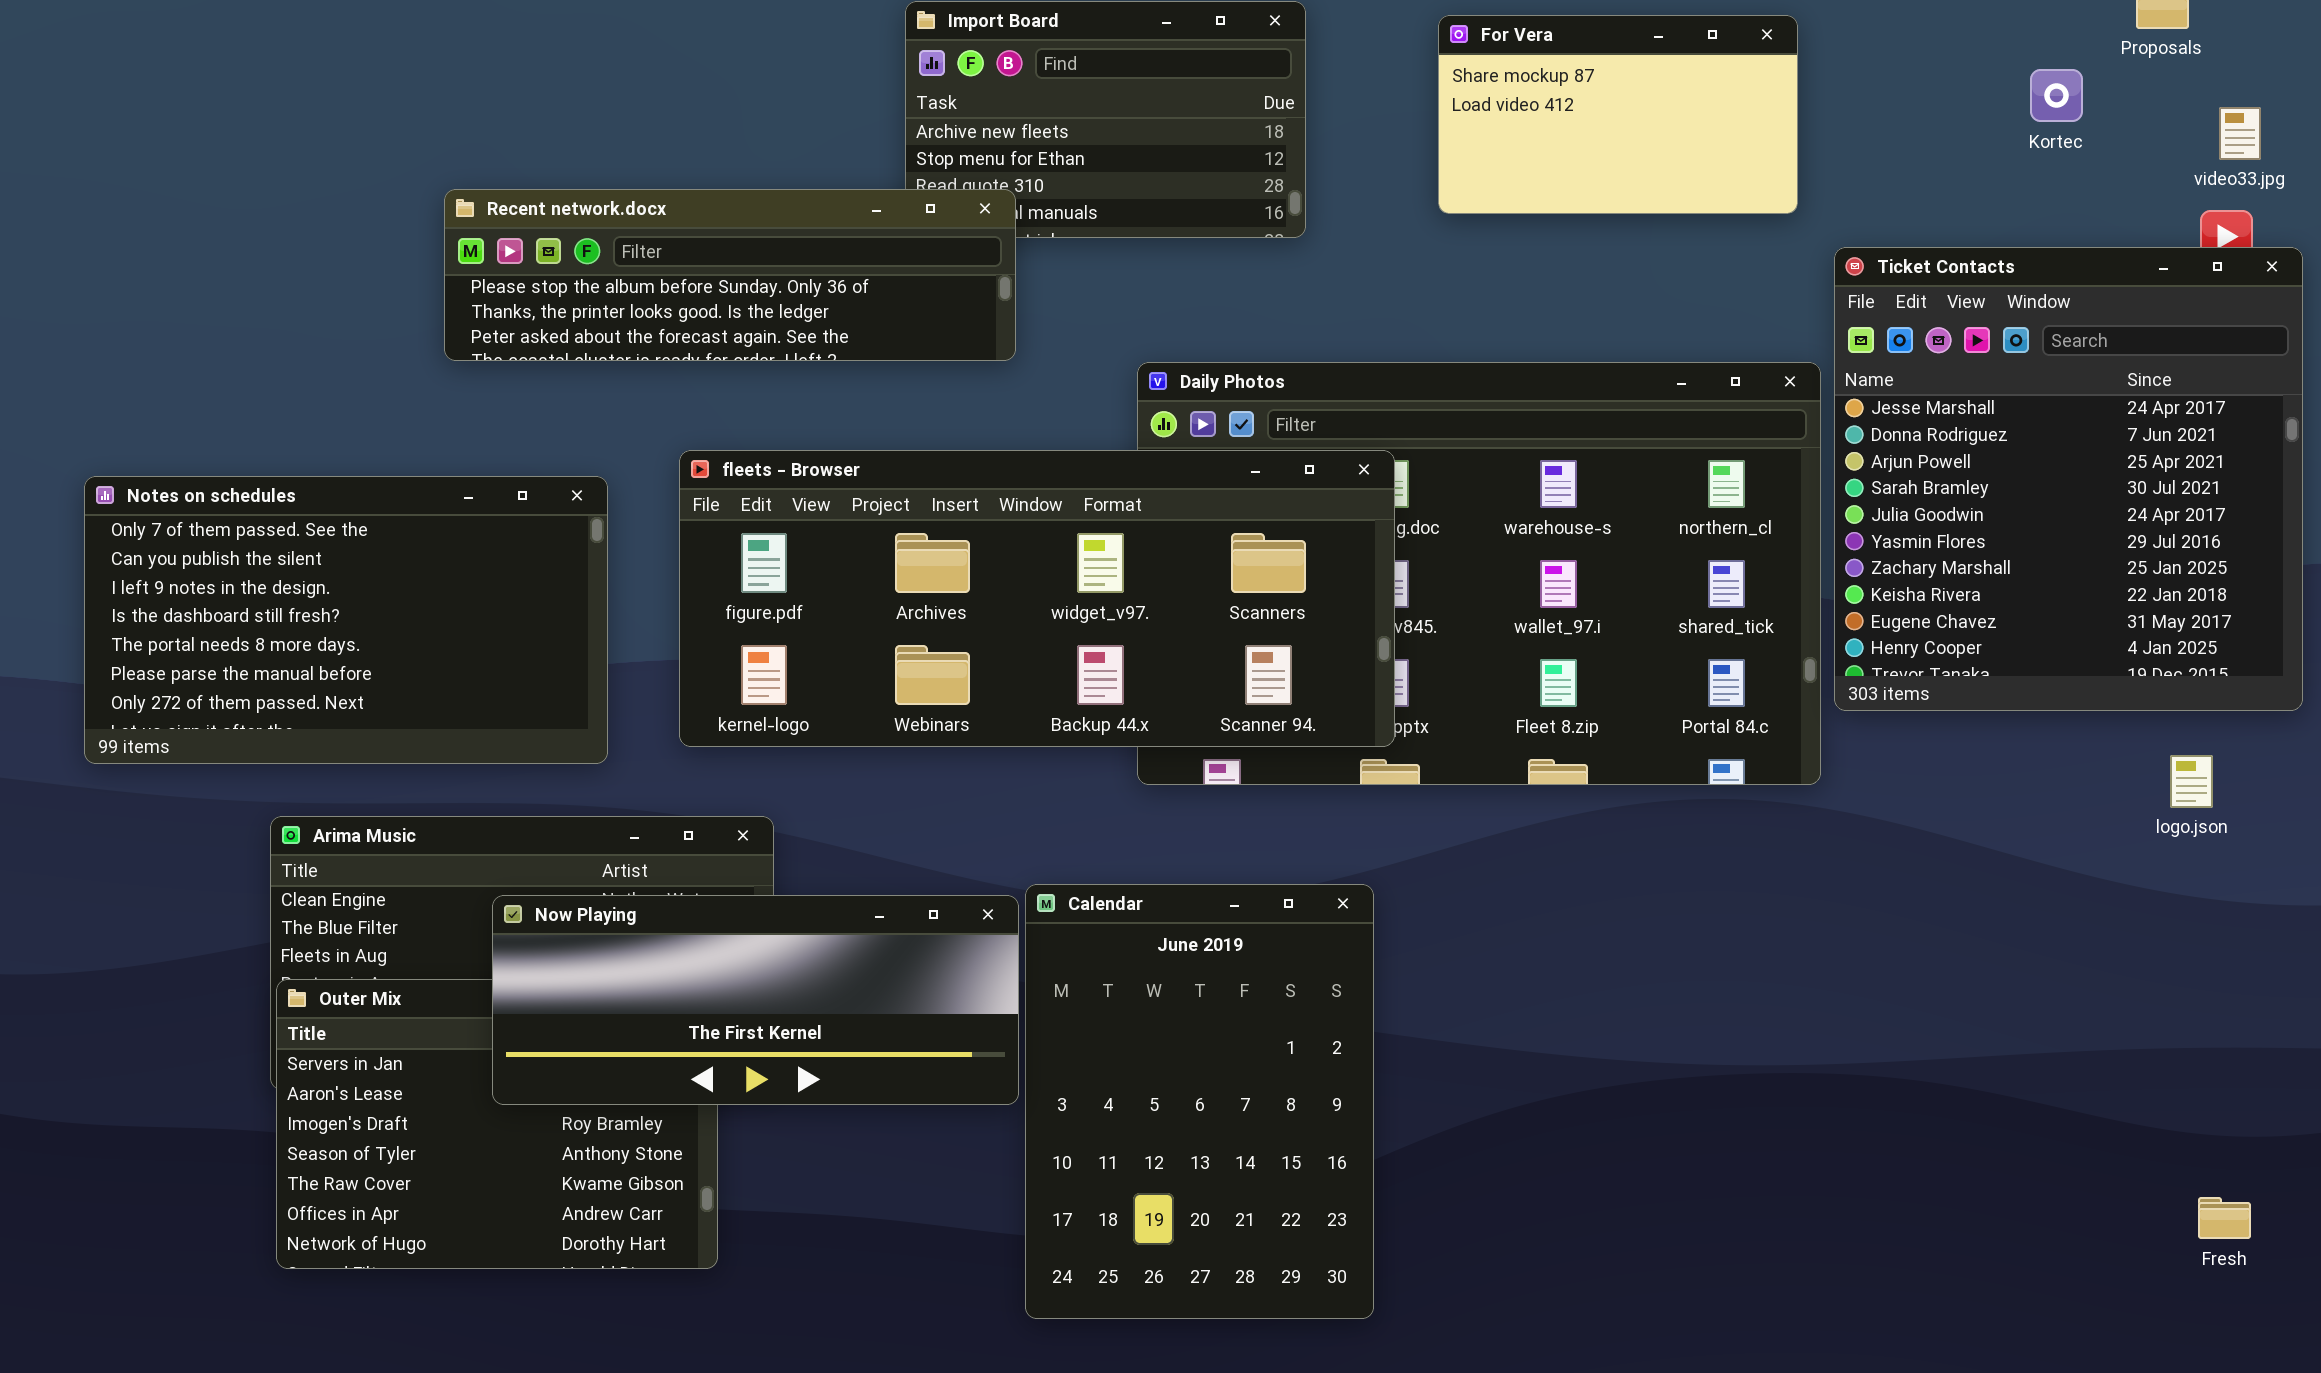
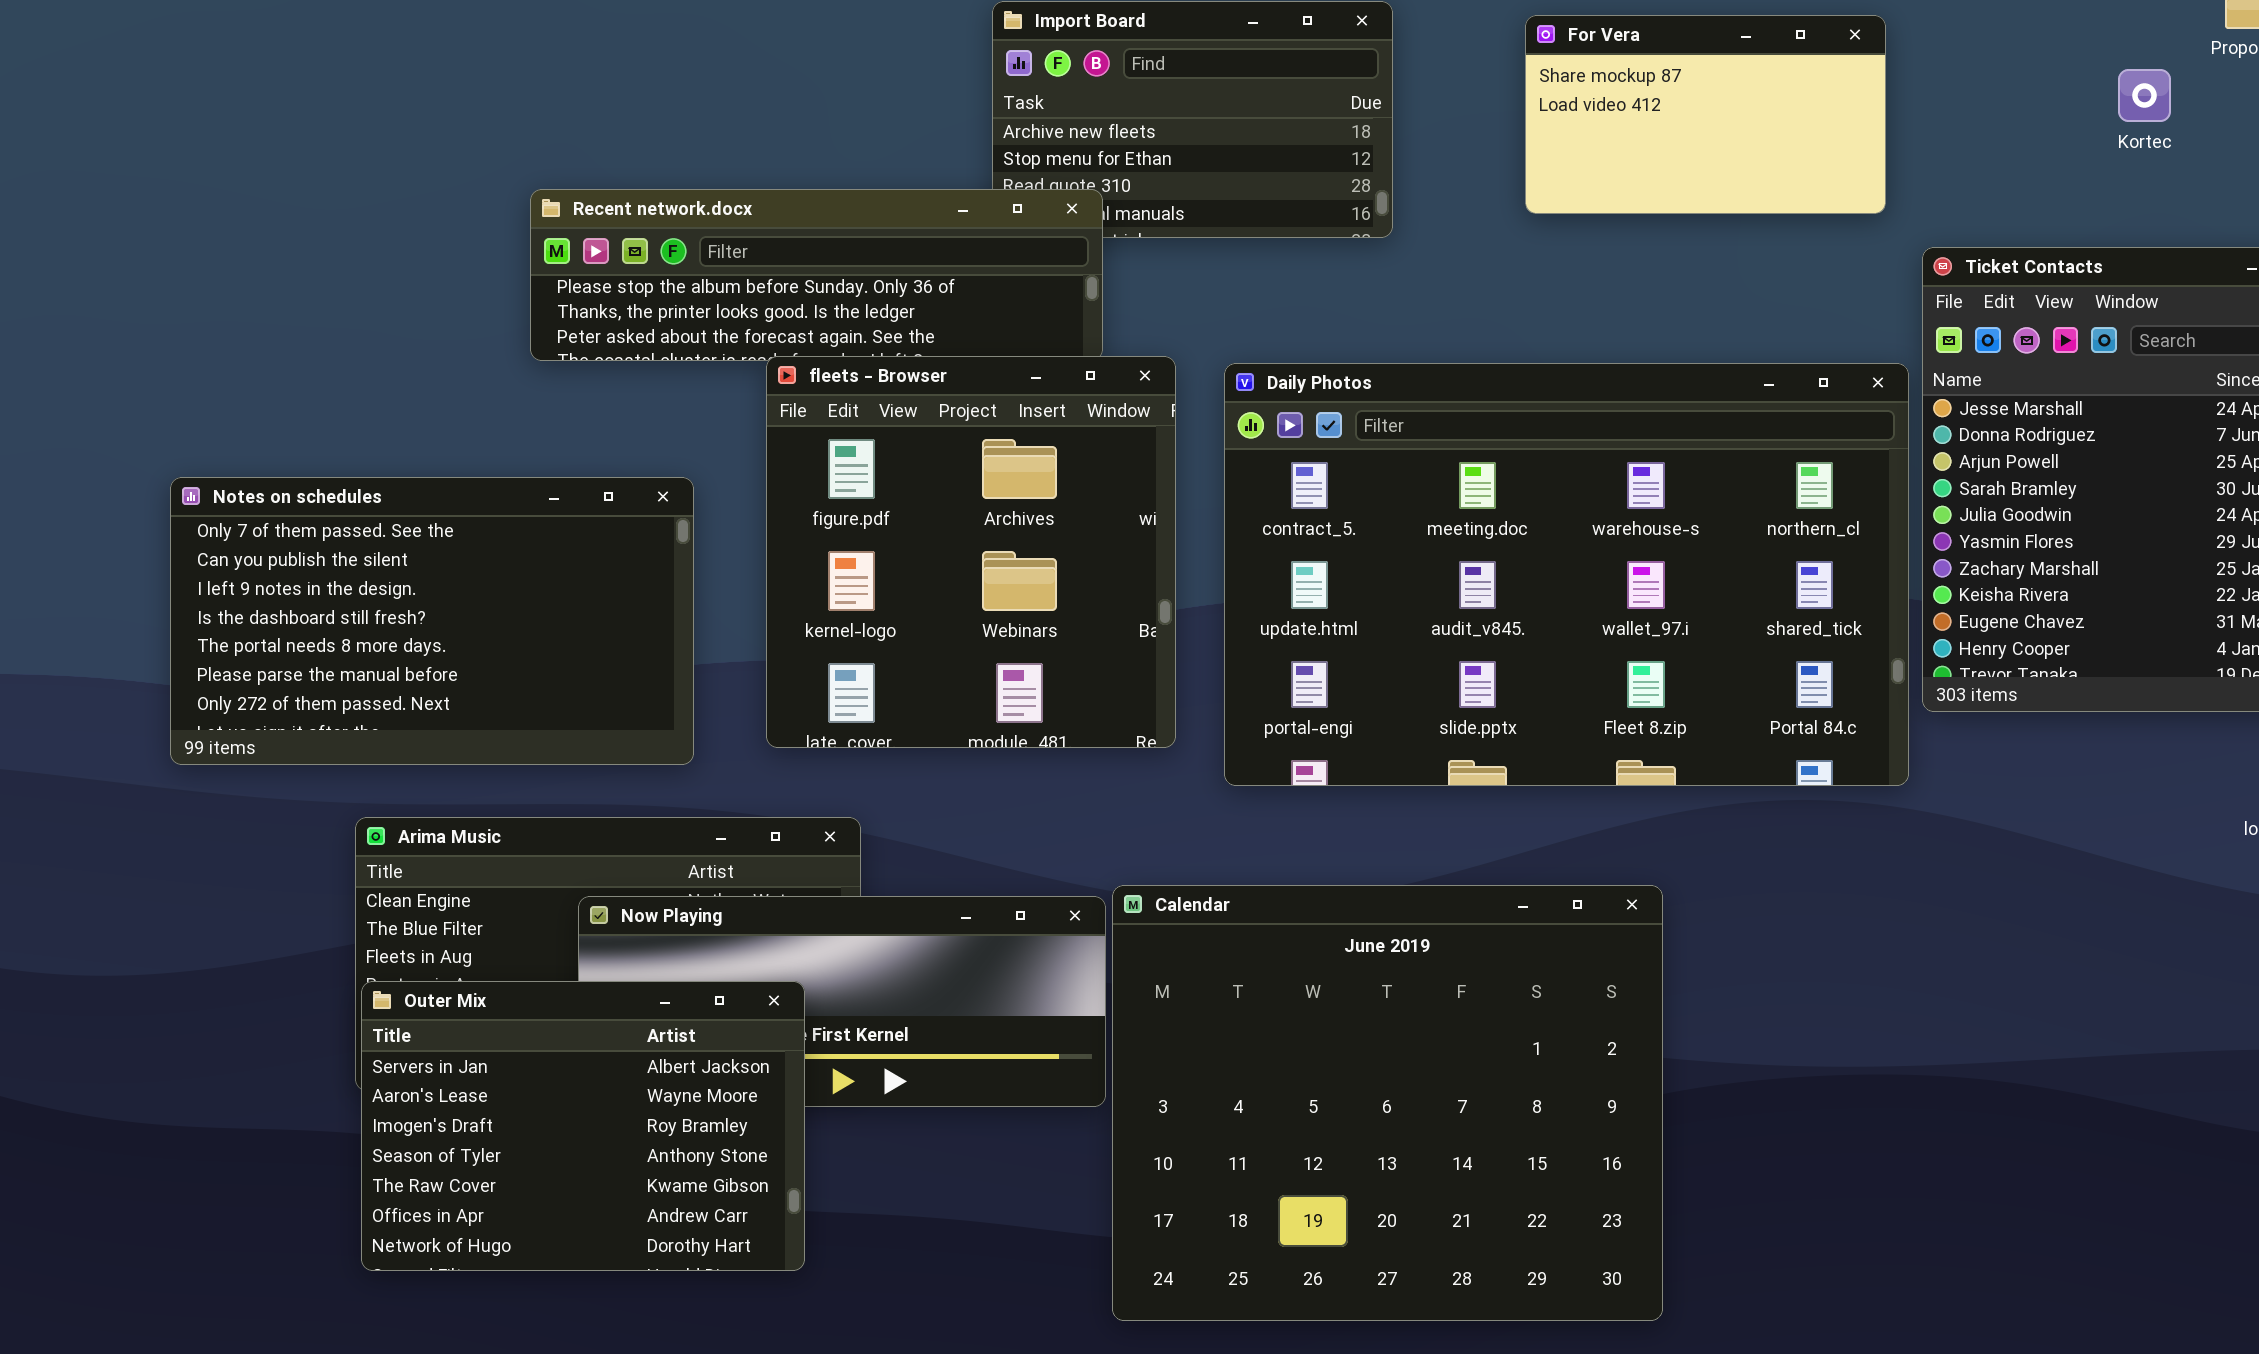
fleets - Browser: [679,450,1395,747] -> [766,356,1176,748], resized
Calendar: [1025,884,1374,1319] -> [1112,885,1663,1321], resized
Outer Mix: [276,979,718,1269] -> [361,981,805,1271], raised

